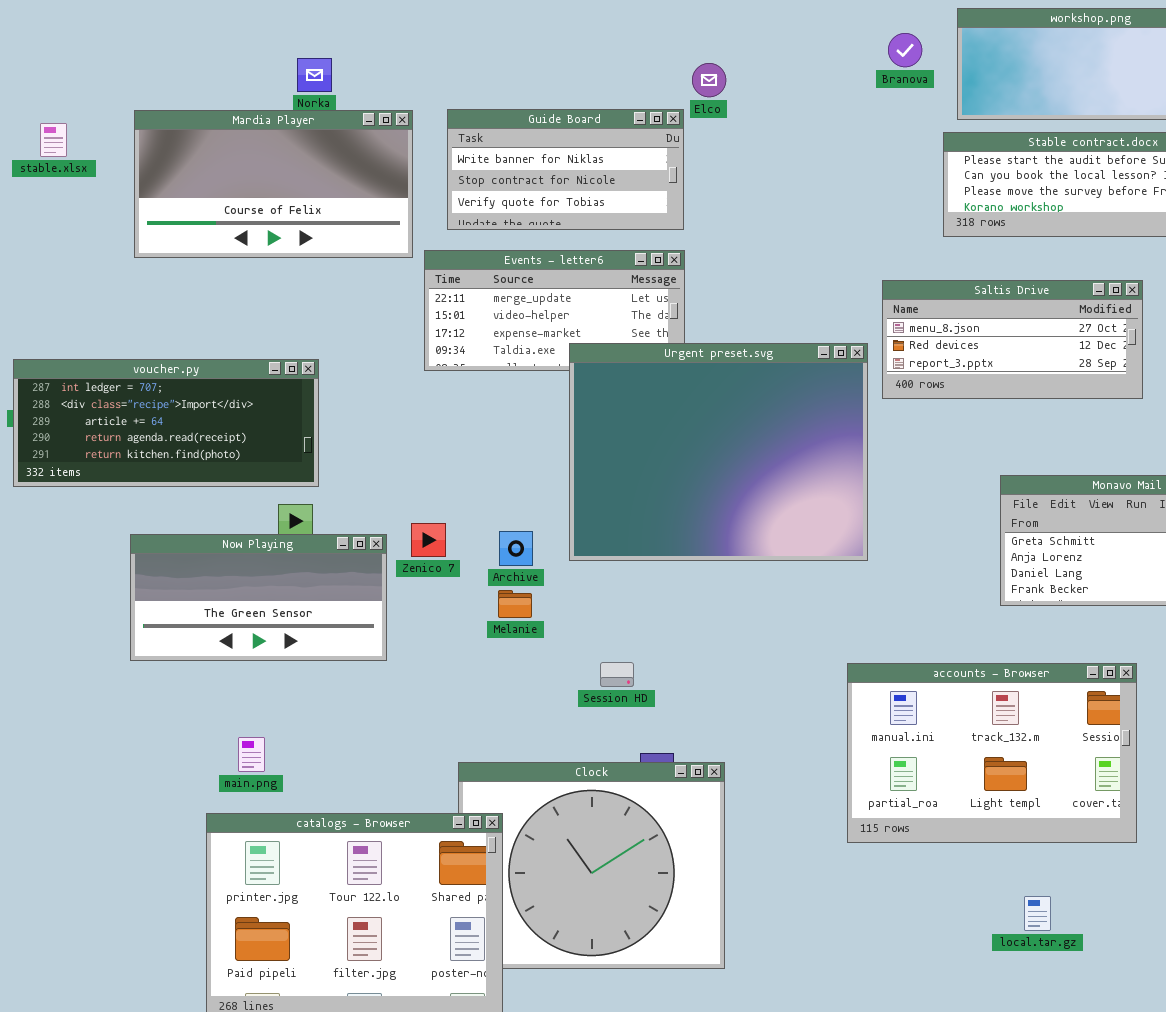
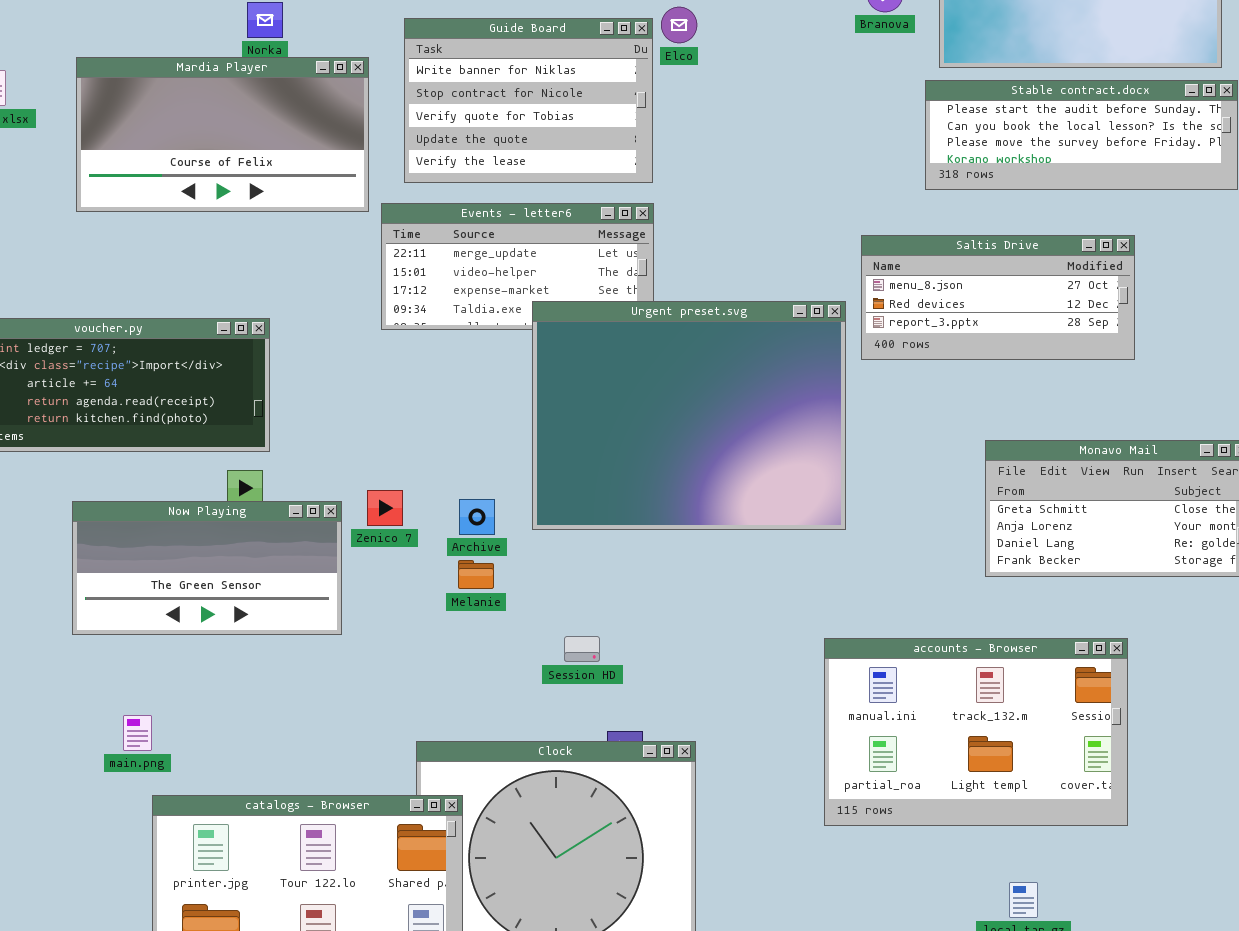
Guide Board: [447,109,684,230] -> [404,18,653,183], resized
main.png: [238,737,265,772] -> [123,715,152,751], moved

